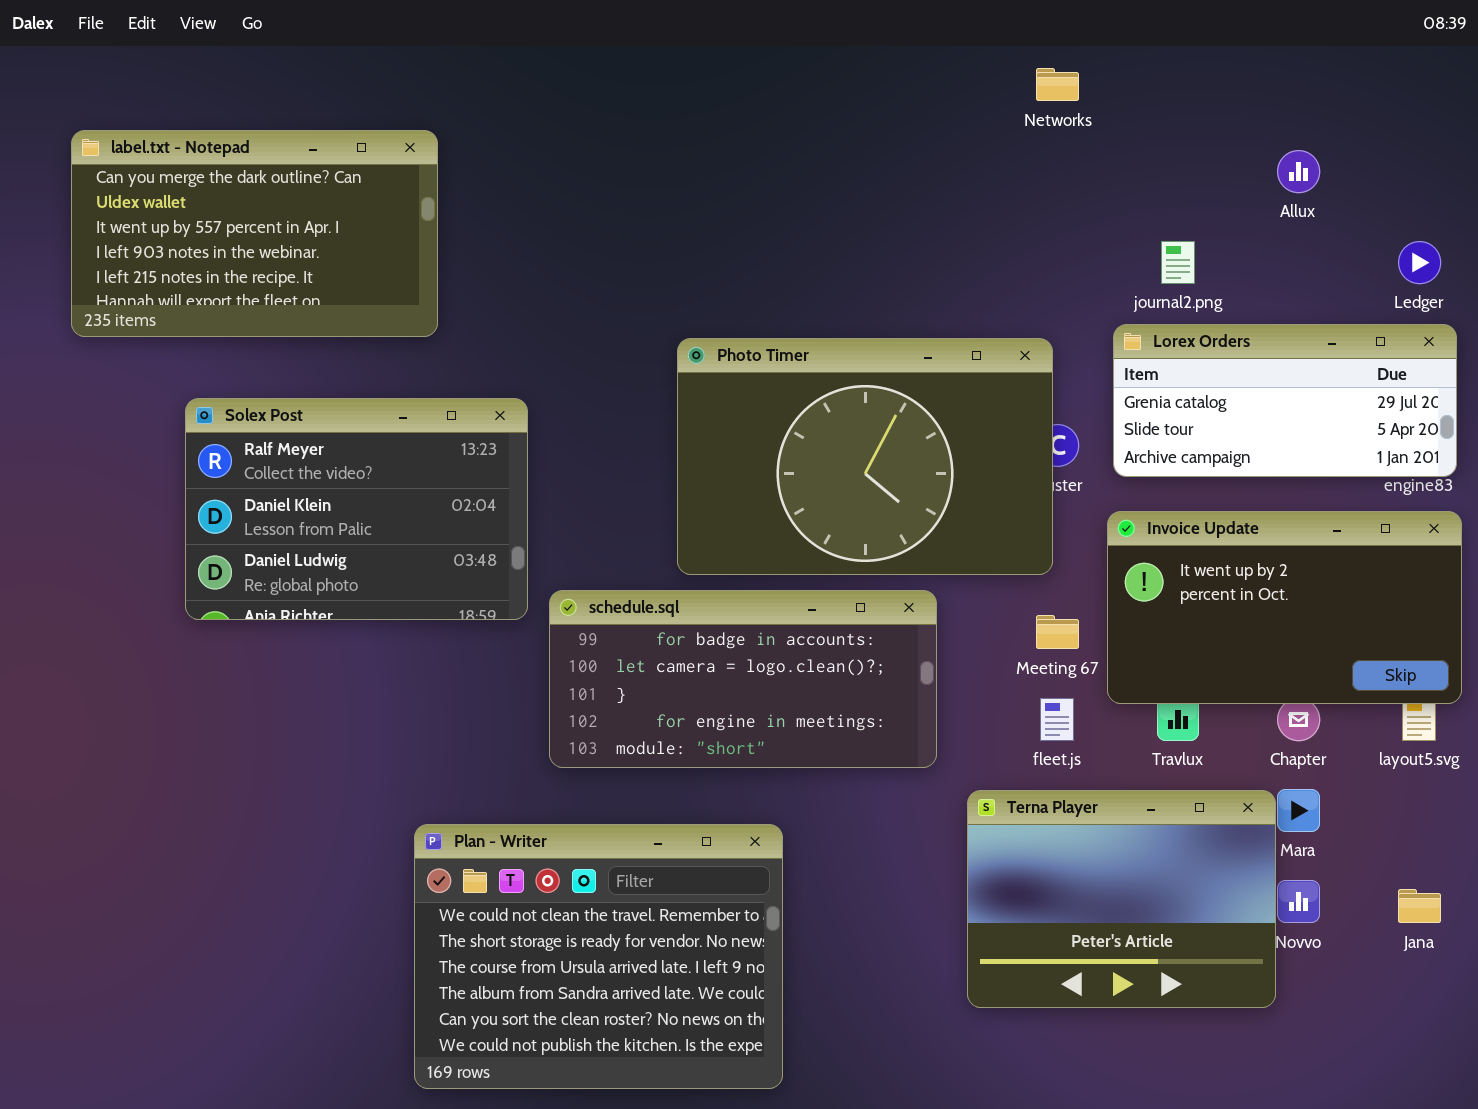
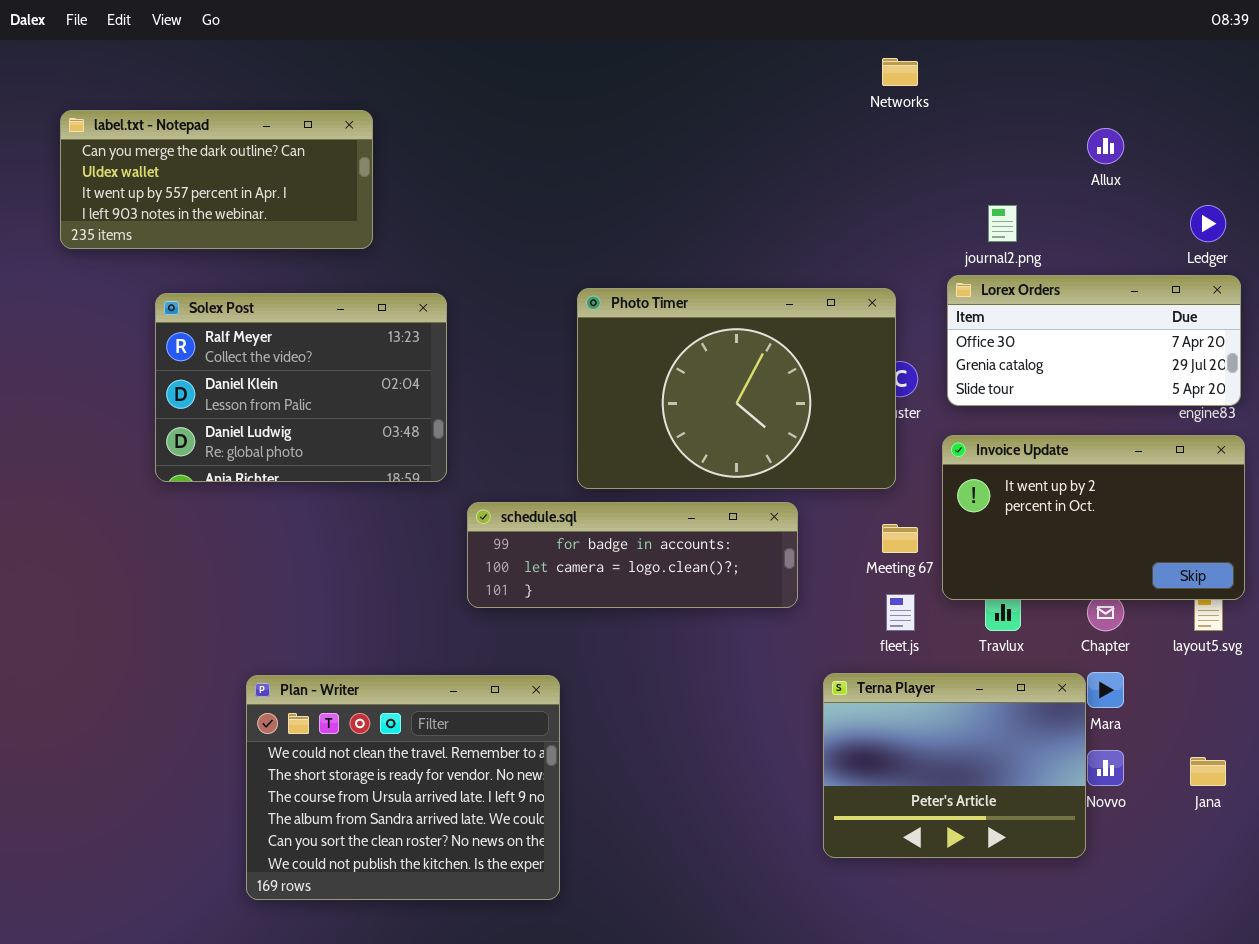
label.txt - Notepad: [71,130,438,337] -> [60,110,373,249], resized
Lorex Orders: [1113,324,1457,477] -> [947,275,1241,406], scrolled up 1 row
Solex Post: [185,398,528,620] -> [155,293,447,482], moved
schedule.sql: [549,590,937,768] -> [467,502,798,608], resized
Plan - Writer: [414,824,783,1089] -> [246,675,560,900], moved

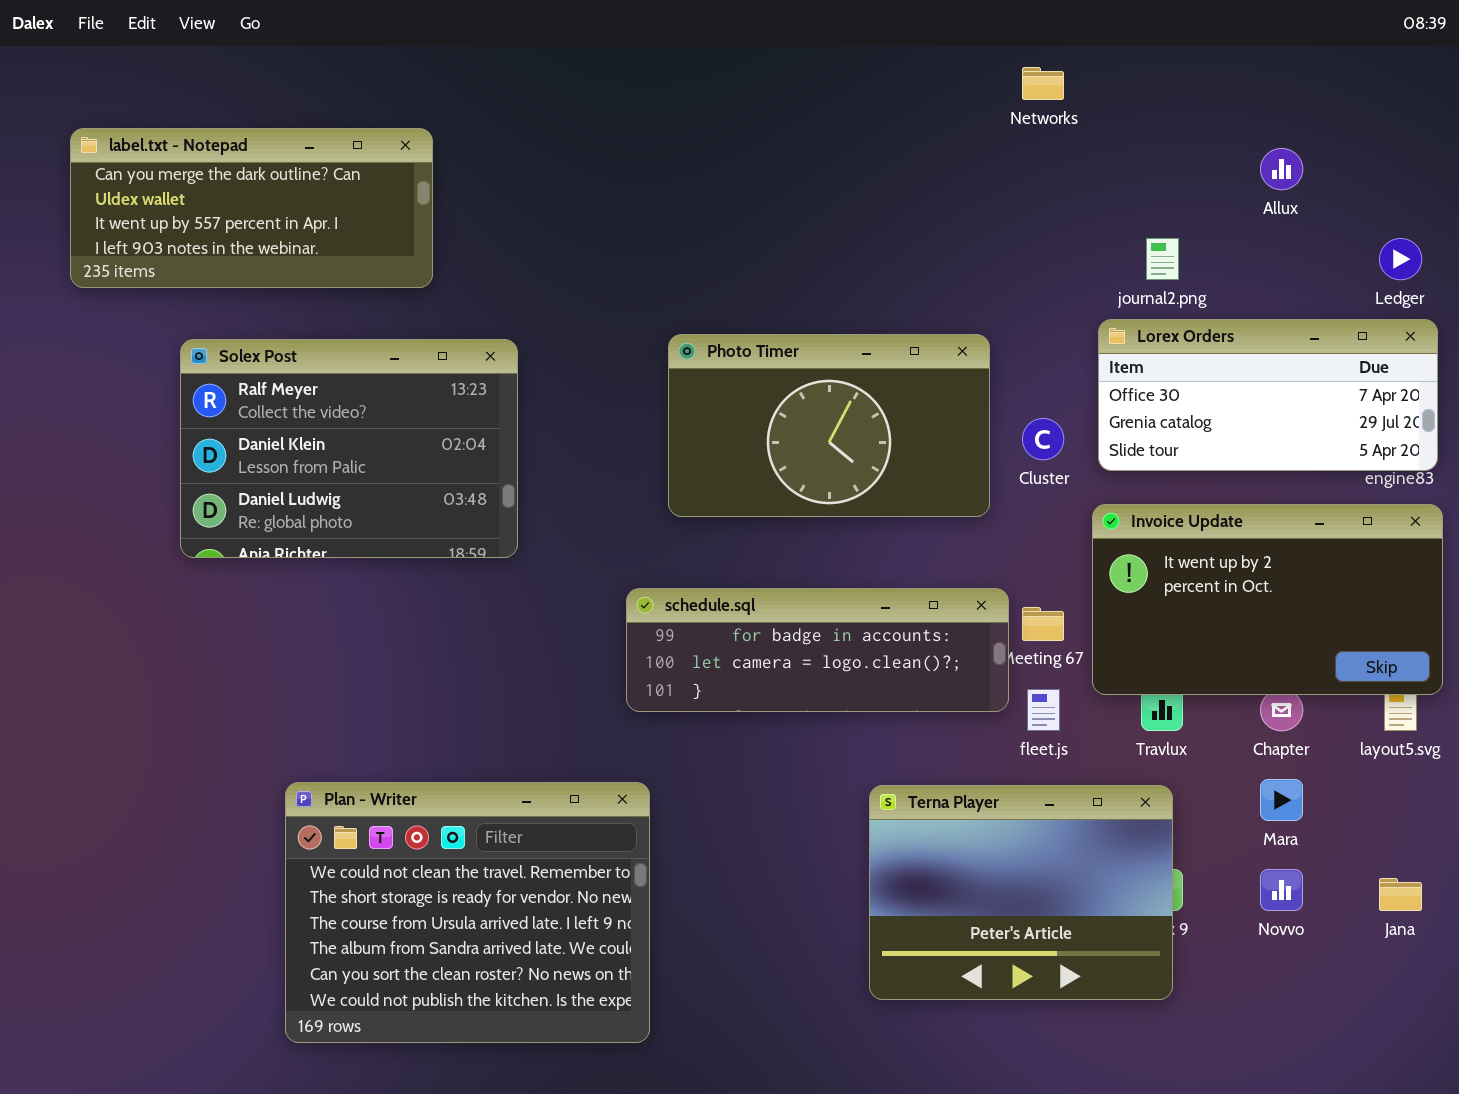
Photo Timer: [577,288,896,489] -> [668,334,990,517], resized
schedule.sql: [467,502,798,608] -> [626,588,1009,712], moved
Terna Player: [823,673,1086,858] -> [869,785,1173,1000], moved

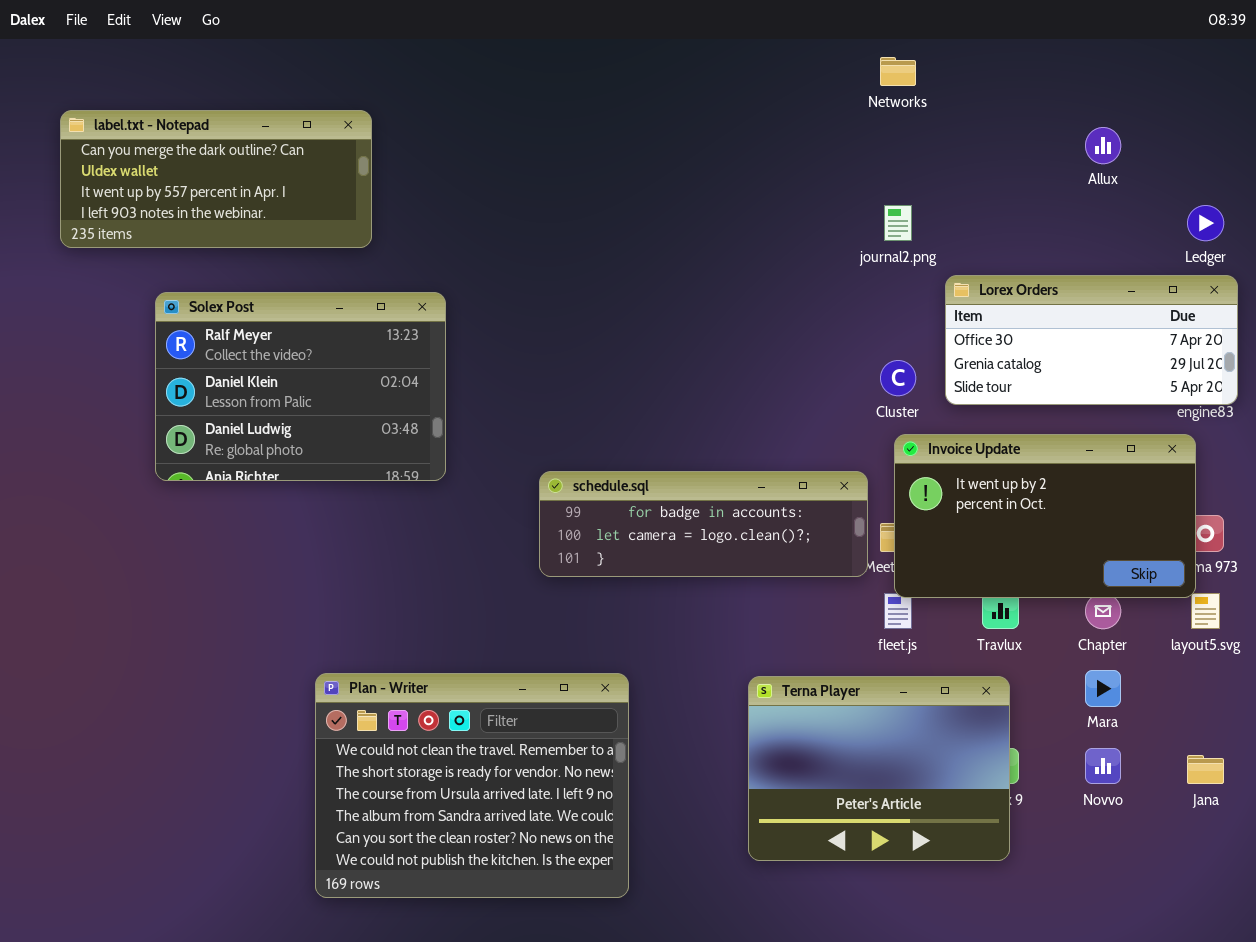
journal2.png: [1146,238,1179,280] -> [884,205,912,241], moved
Photo Timer: [668,334,990,517] -> none, closed
Invoice Update: [1092,504,1443,695] -> [894,434,1196,598], moved
schedule.sql: [626,588,1009,712] -> [539,471,868,577], moved
Plan - Writer: [285,782,650,1043] -> [315,673,629,898], moved

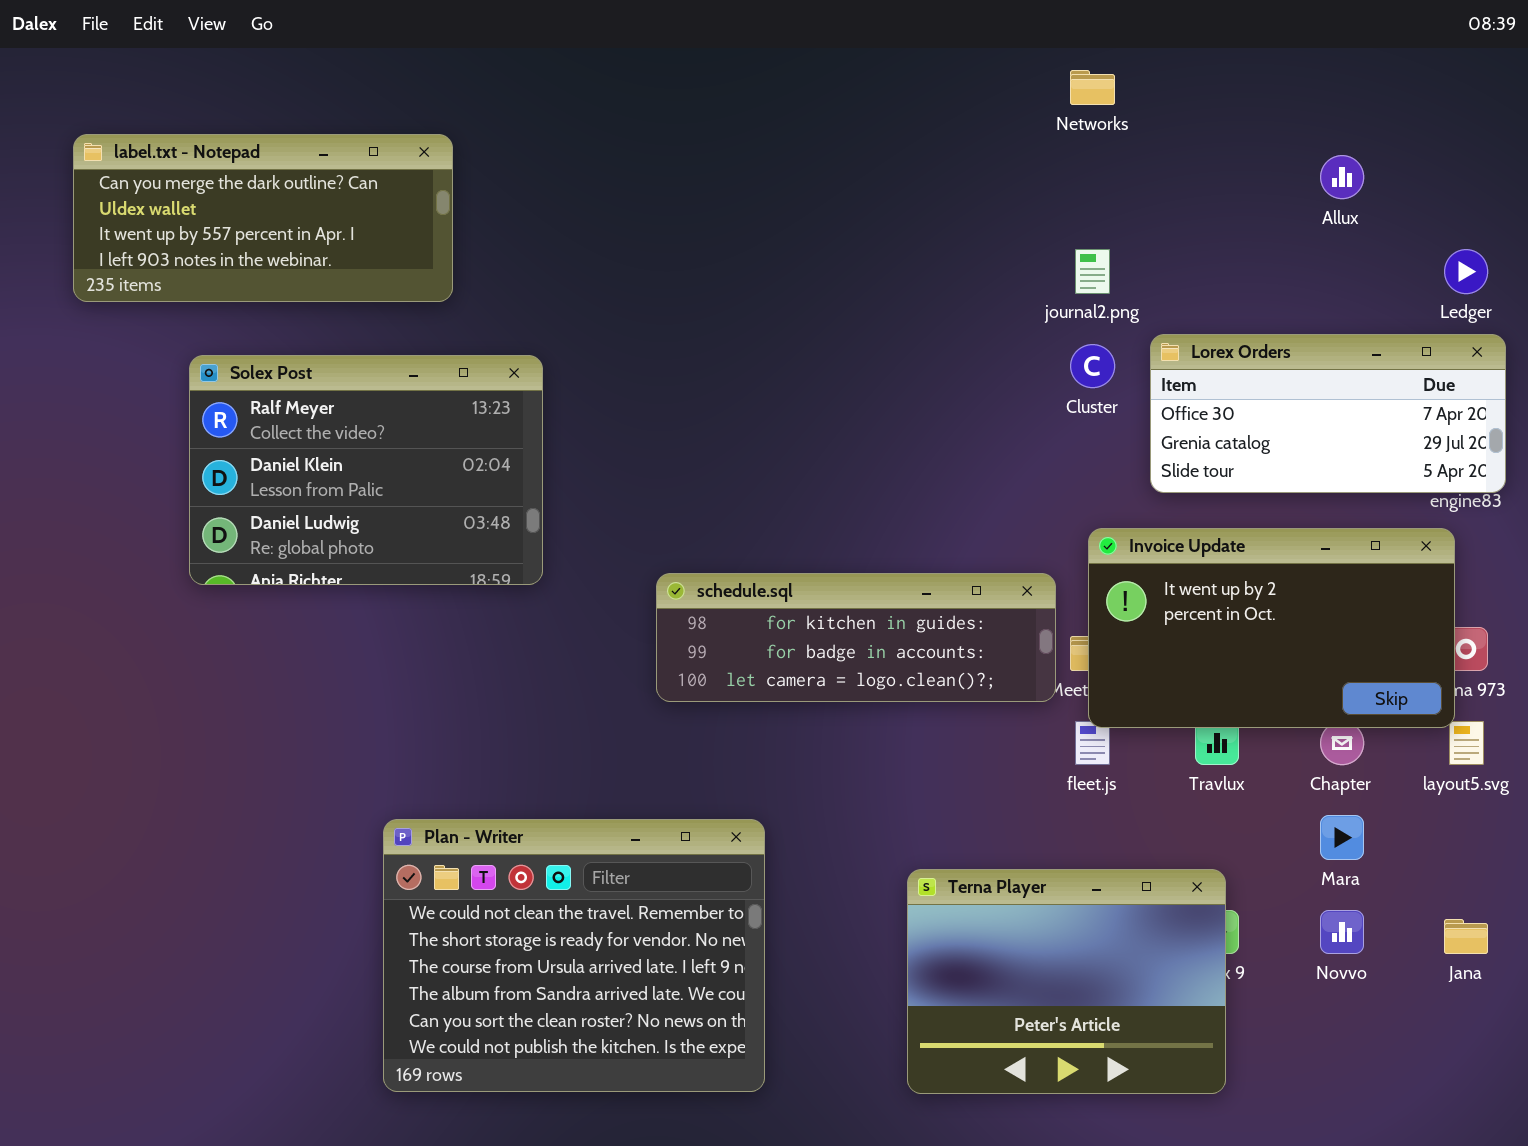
Cluster: [880,360,916,396] -> [1070,344,1115,388], moved
schedule.sql: [539,471,868,577] -> [656,573,1056,702], scrolled up 1 row
Terna Player: [748,676,1010,861] -> [907,869,1226,1094], moved

